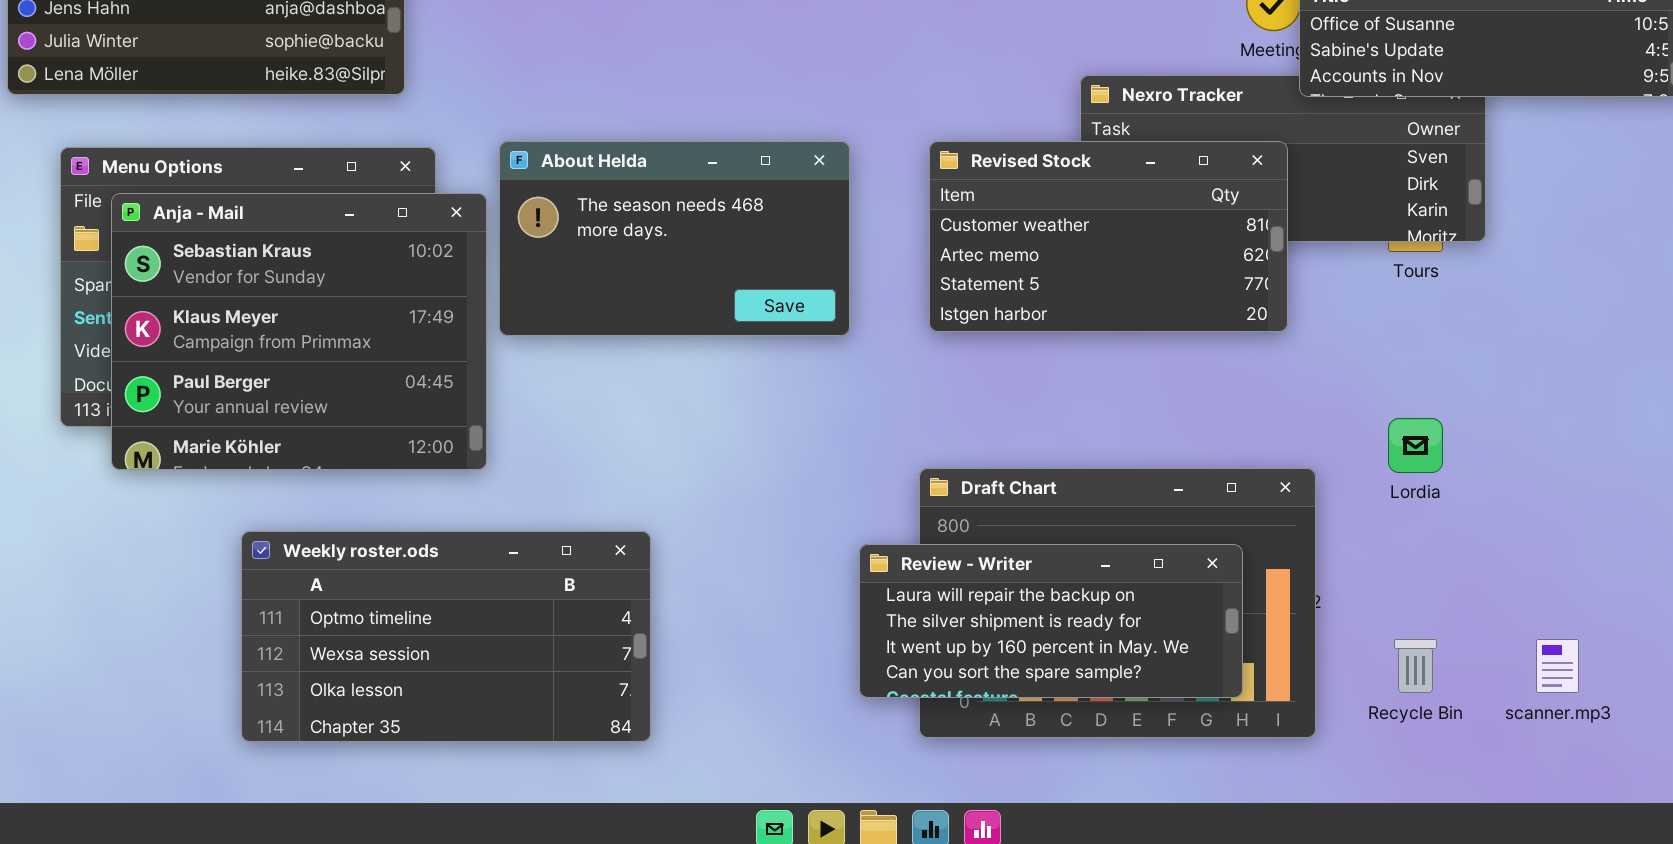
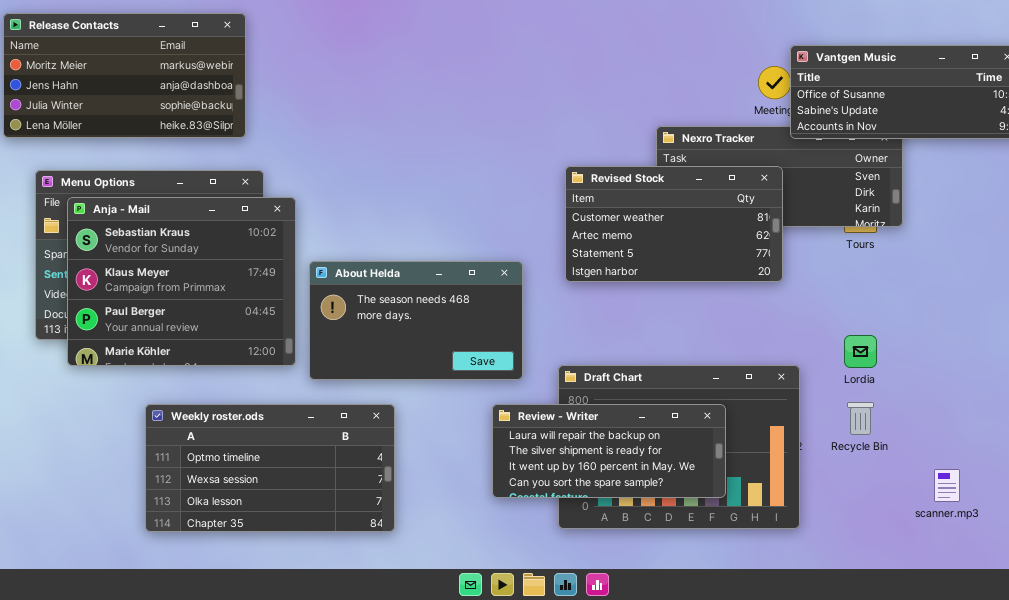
About Helda: [499,141,850,336] -> [309,261,523,380], moved
Review - Writer: [859,544,1243,698] -> [492,404,726,498], moved
Recycle Bin: [1394,639,1437,693] -> [847,402,874,435], moved

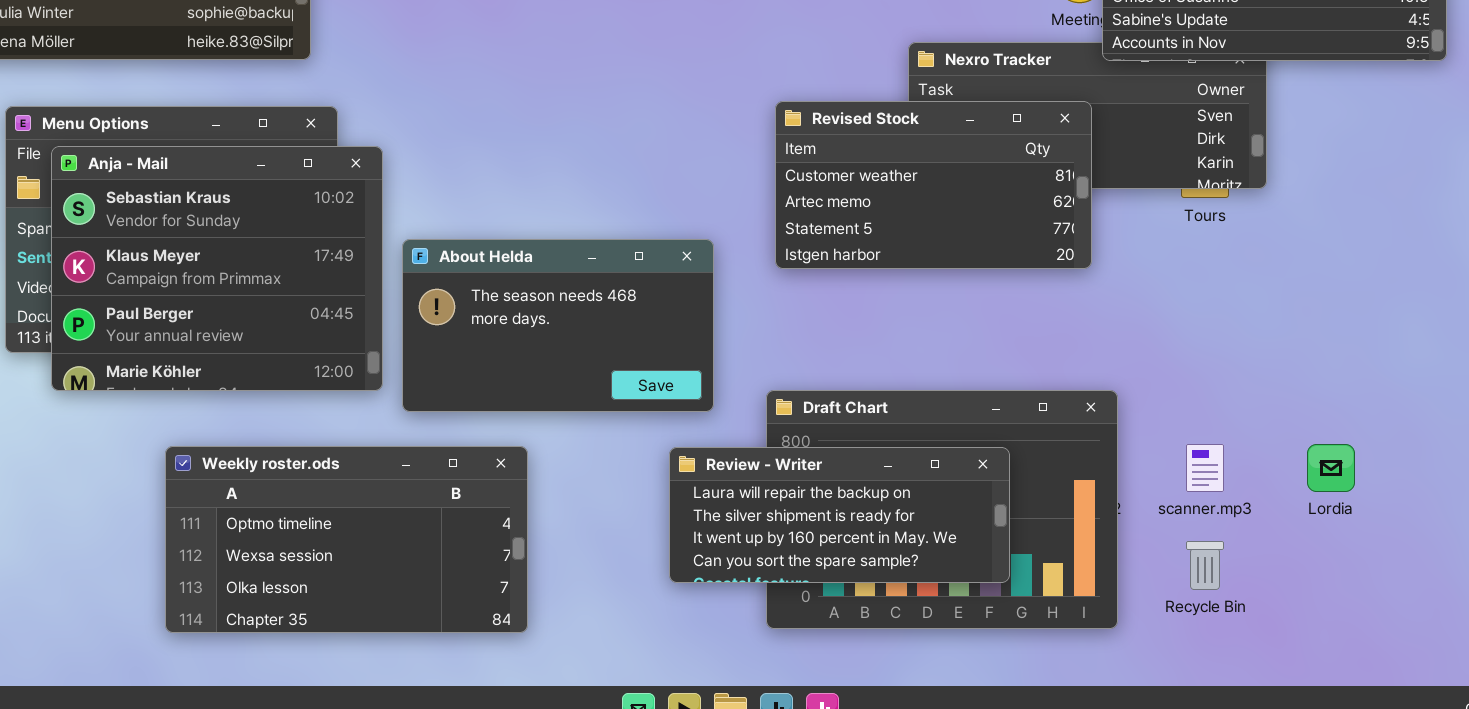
Lordia: [844,335,877,368] -> [1307,444,1355,492], moved
Recycle Bin: [847,402,874,435] -> [1186,541,1224,590], moved
scanner.mp3: [934,469,960,502] -> [1186,444,1224,492], moved

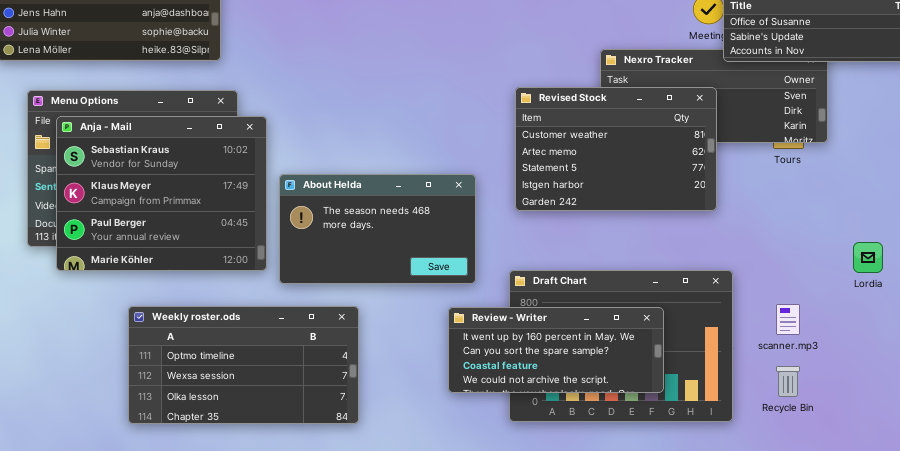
Revised Stock: [775,101,1092,269] -> [515,87,717,211], resized
Lordia: [1307,444,1355,492] -> [853,242,883,273], moved
Review - Writer: [669,447,1010,583] -> [448,307,664,393], scrolled down 2 rows

